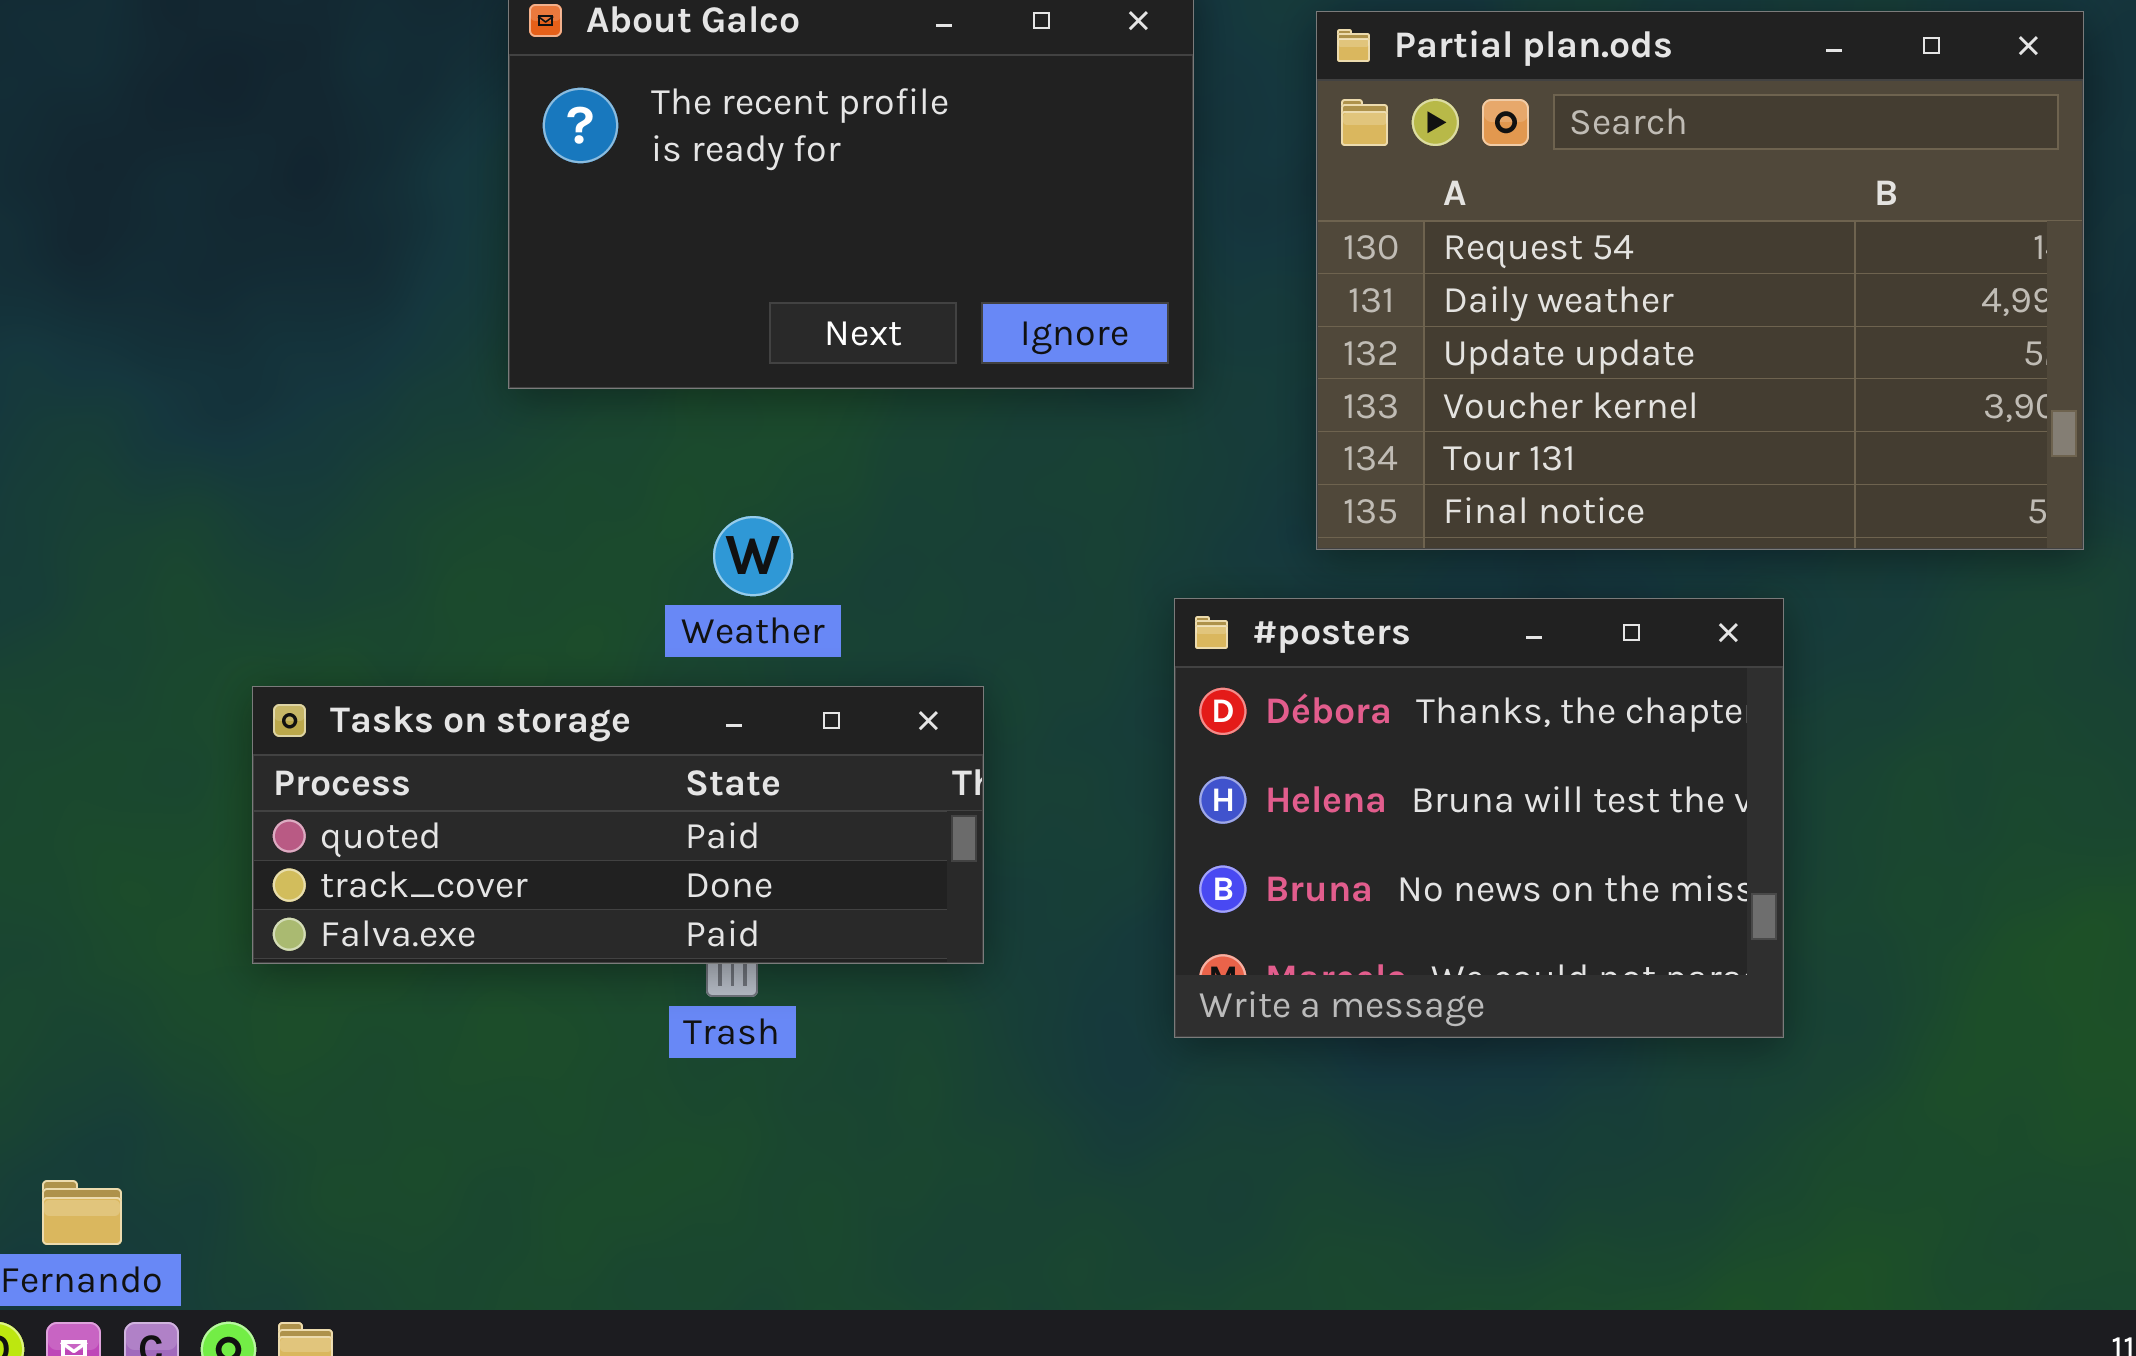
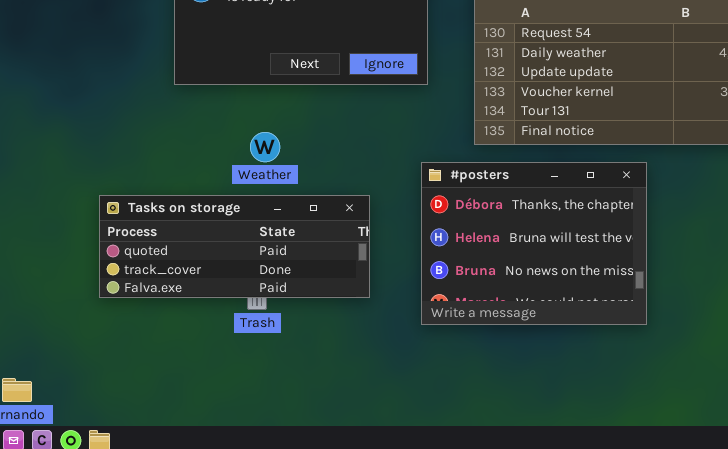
Tasks on storage: [252,686,984,964] -> [99,195,370,298], moved

